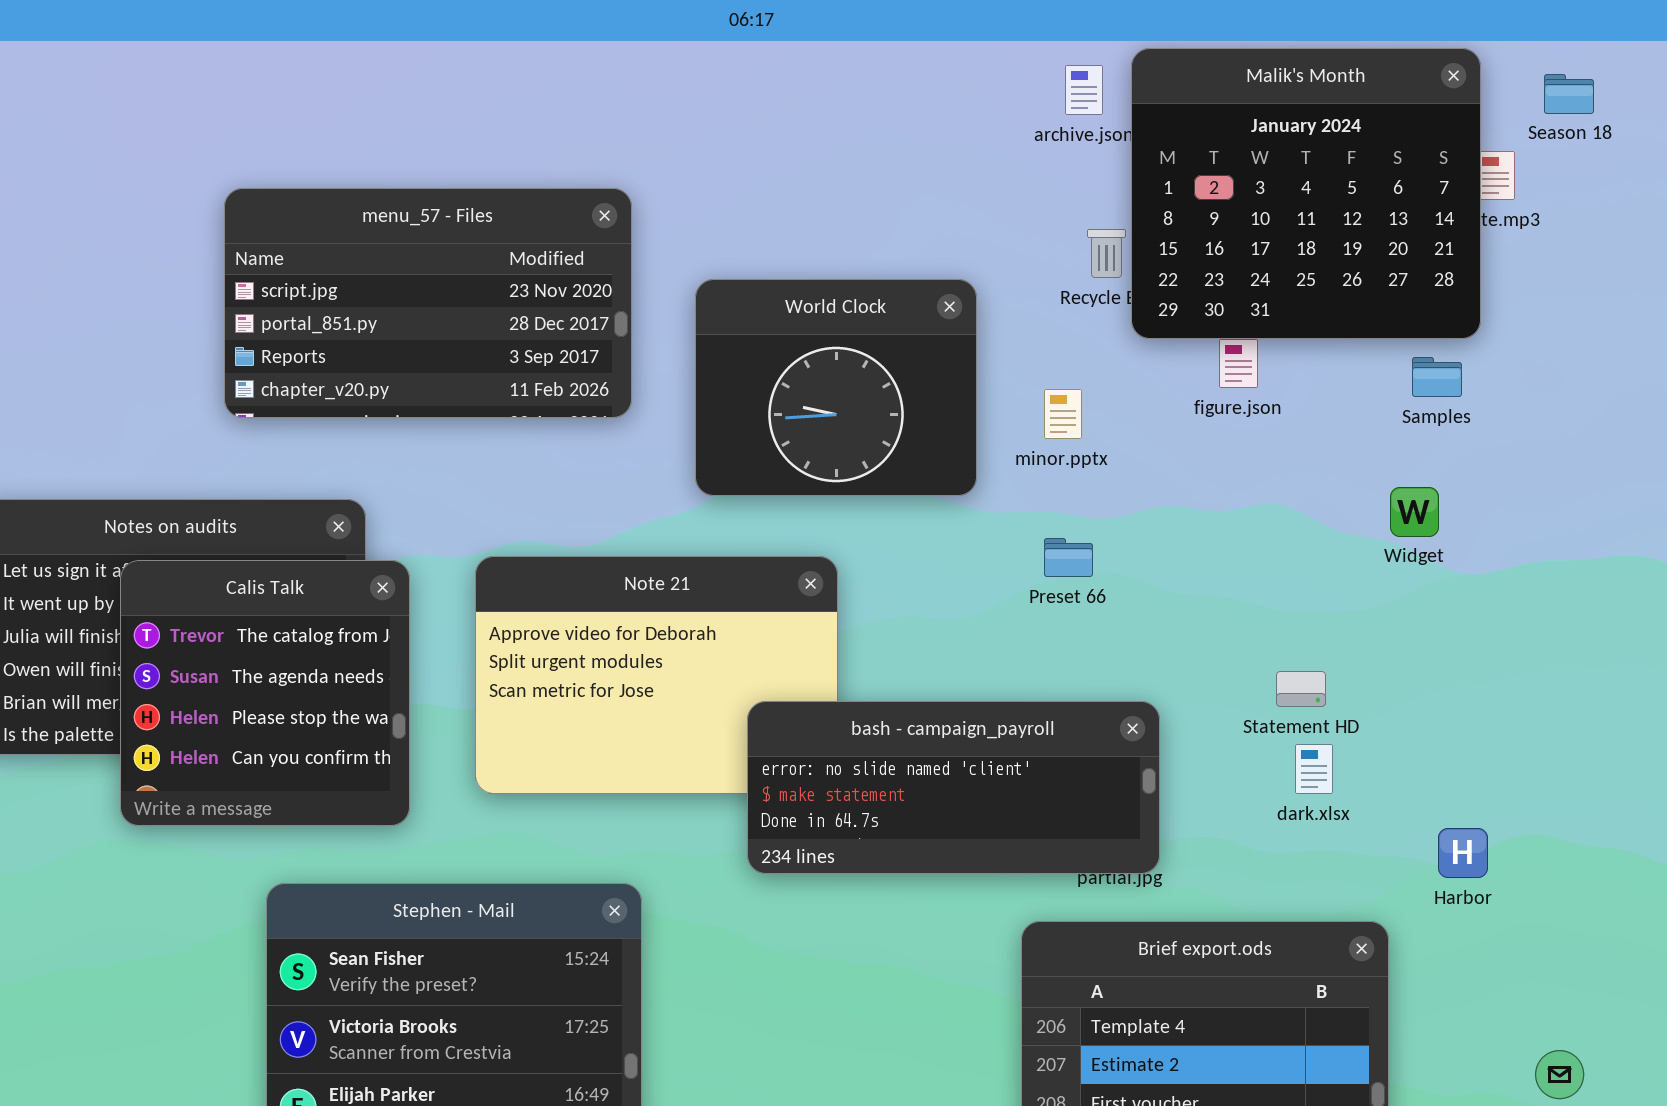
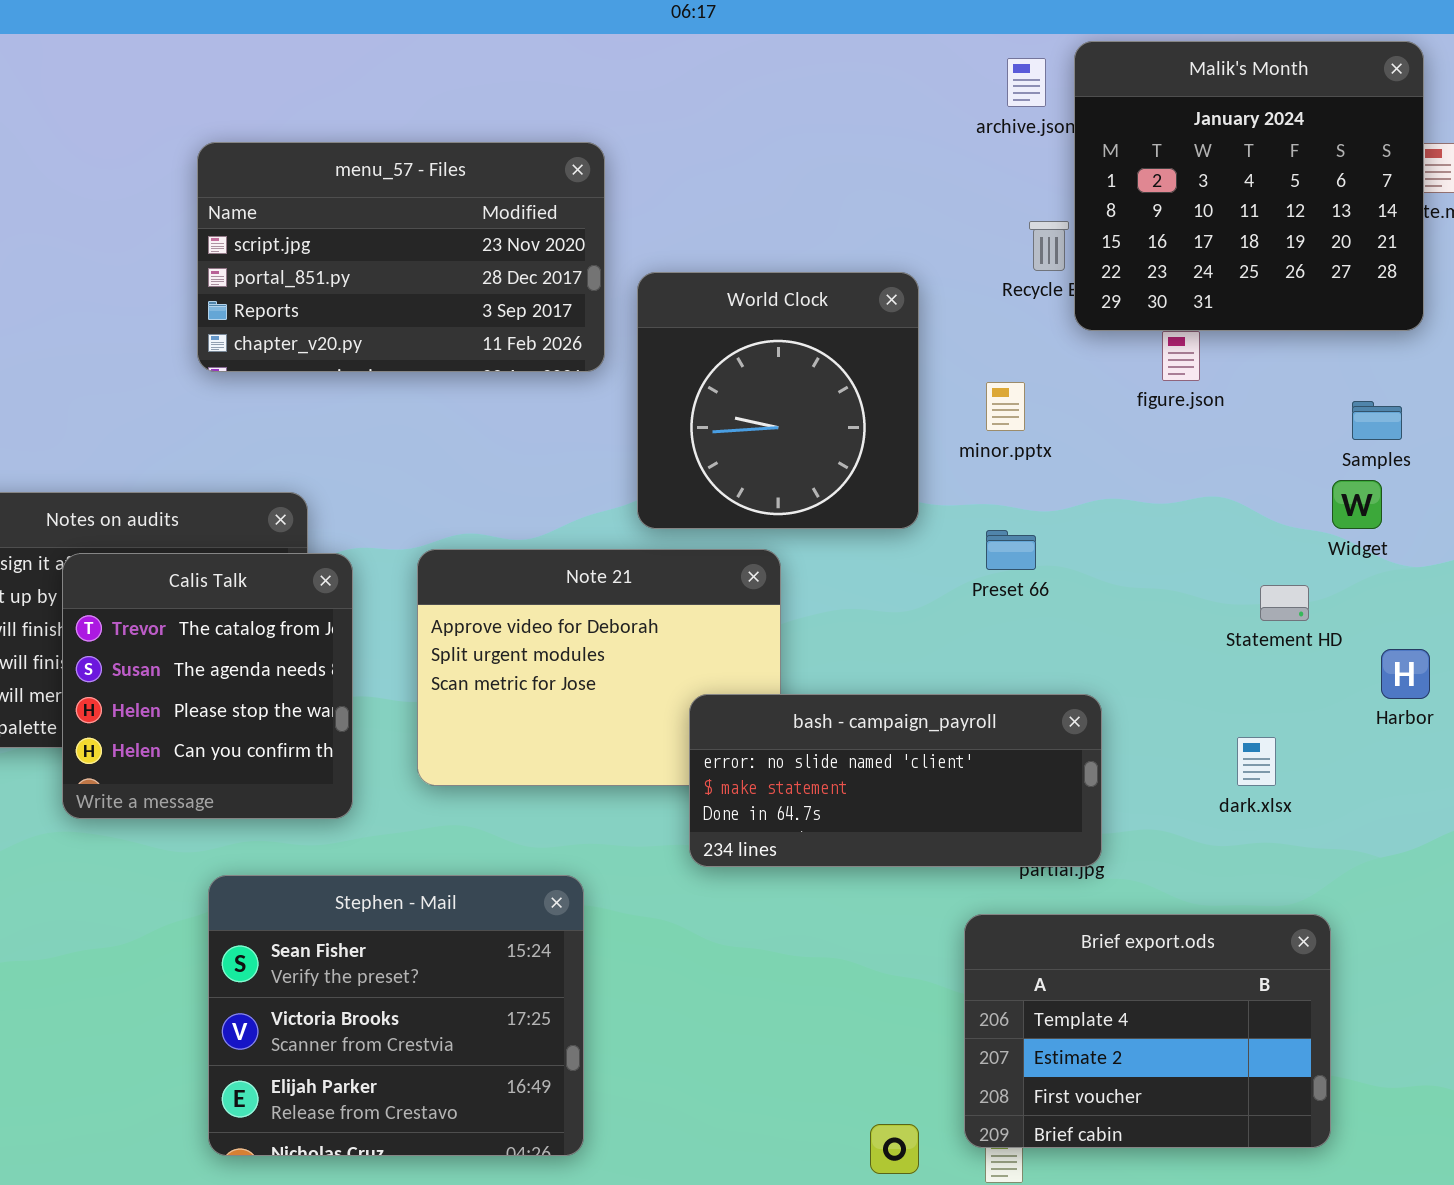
menu_57 - Files: [224,188,632,418] -> [197,142,605,372], moved
World Clock: [695,279,977,496] -> [637,272,919,529], resized
Samples: [1412,357,1462,397] -> [1352,401,1402,440], moved
Statement HD: [1276,671,1326,707] -> [1260,585,1309,621], moved
Harbor: [1438,828,1488,878] -> [1381,649,1430,699], moved

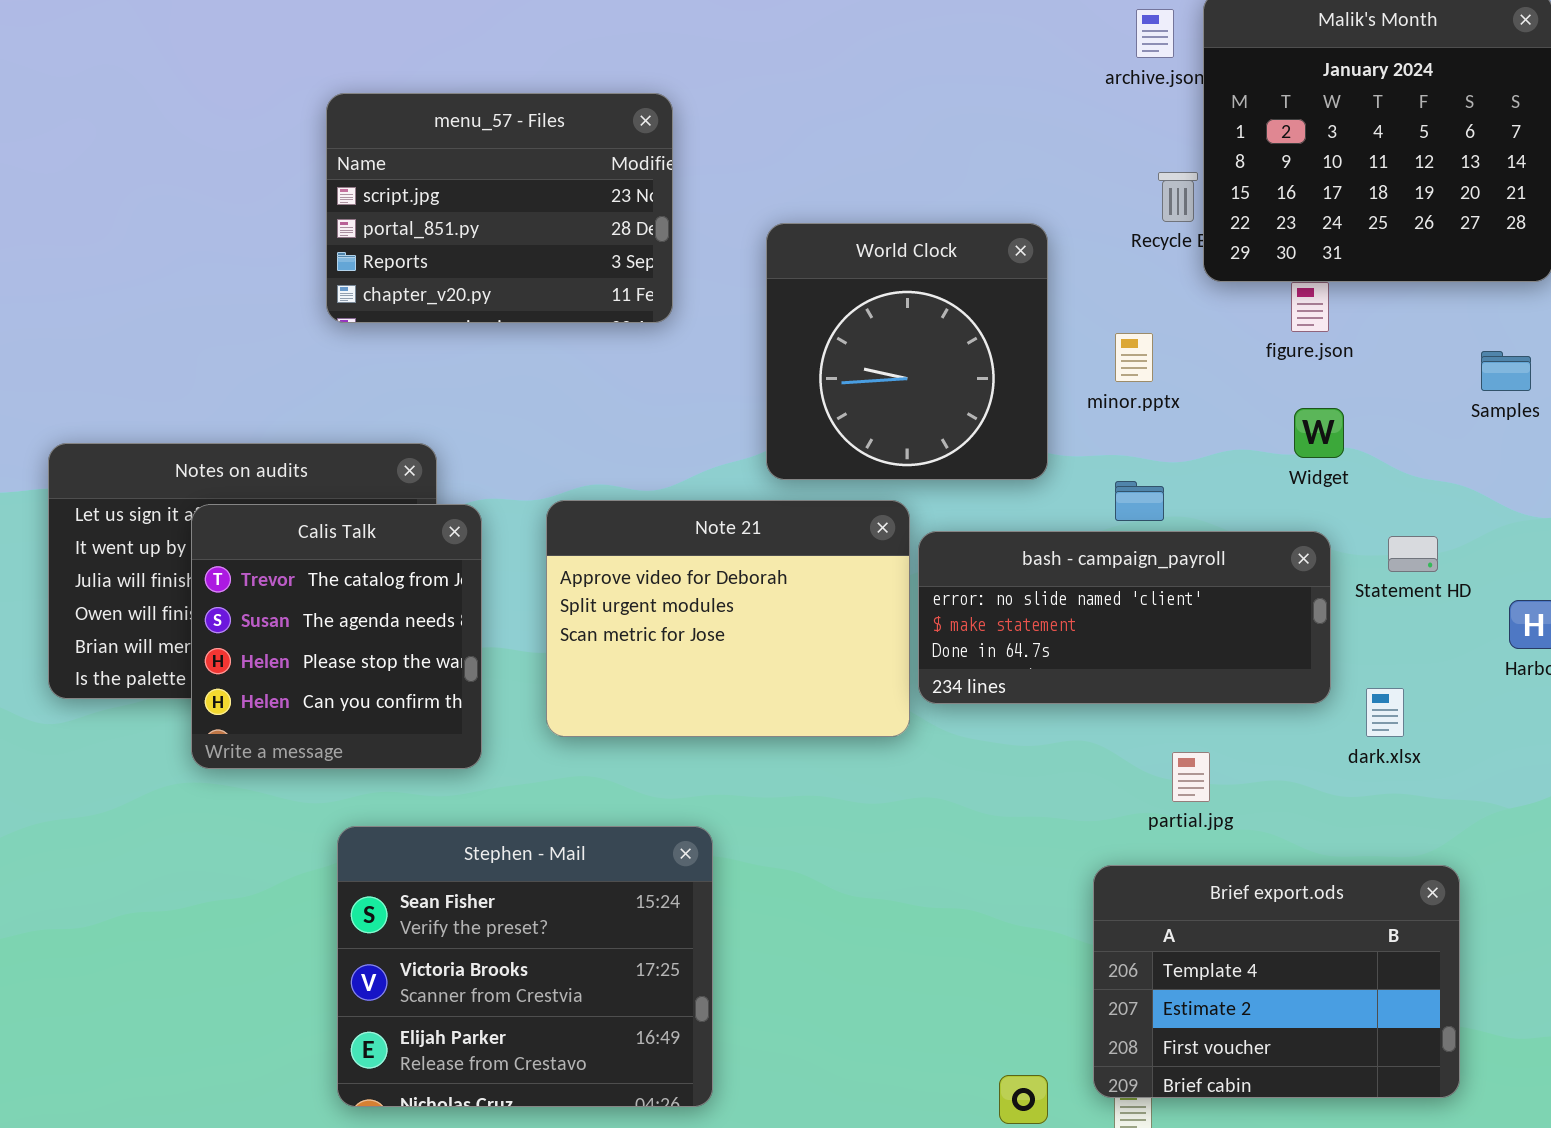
menu_57 - Files: [197,142,605,372] -> [326,93,673,323], resized
Widget: [1332,480,1382,529] -> [1294,408,1344,458], moved
bash - campaign_payroll: [689,694,1102,867] -> [918,531,1331,704], moved

